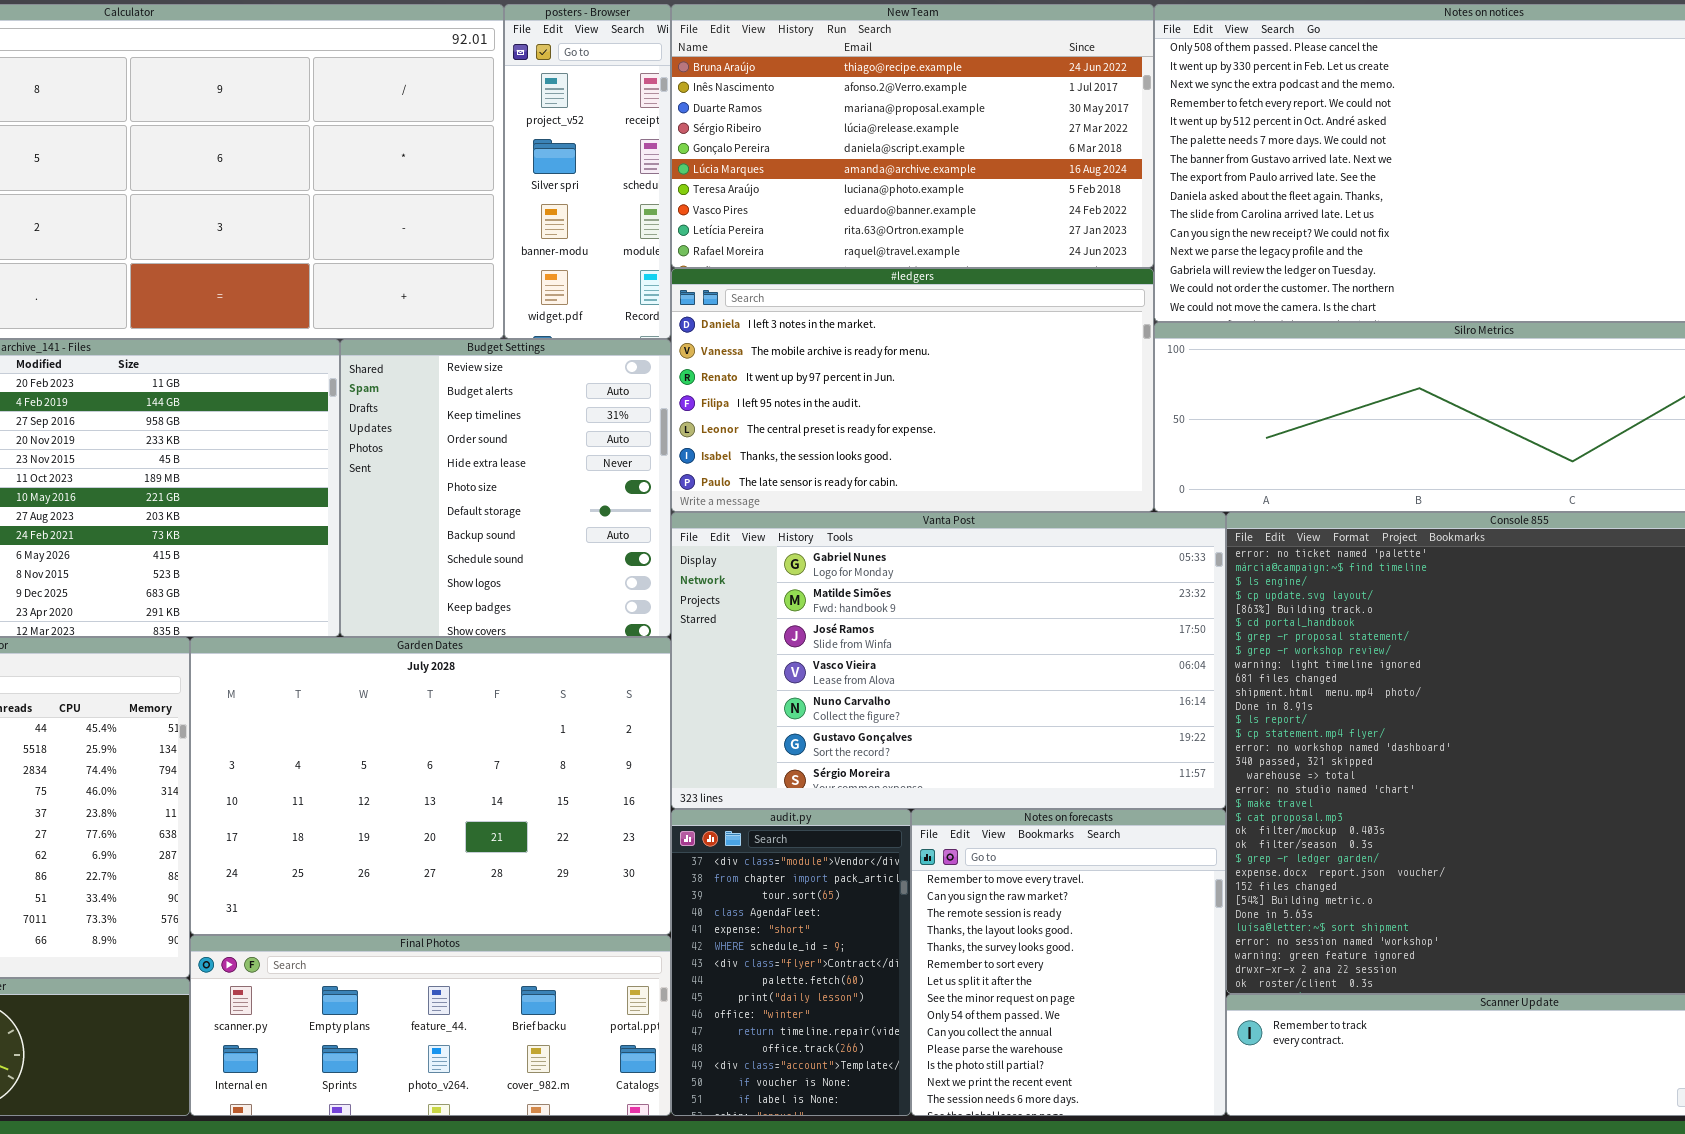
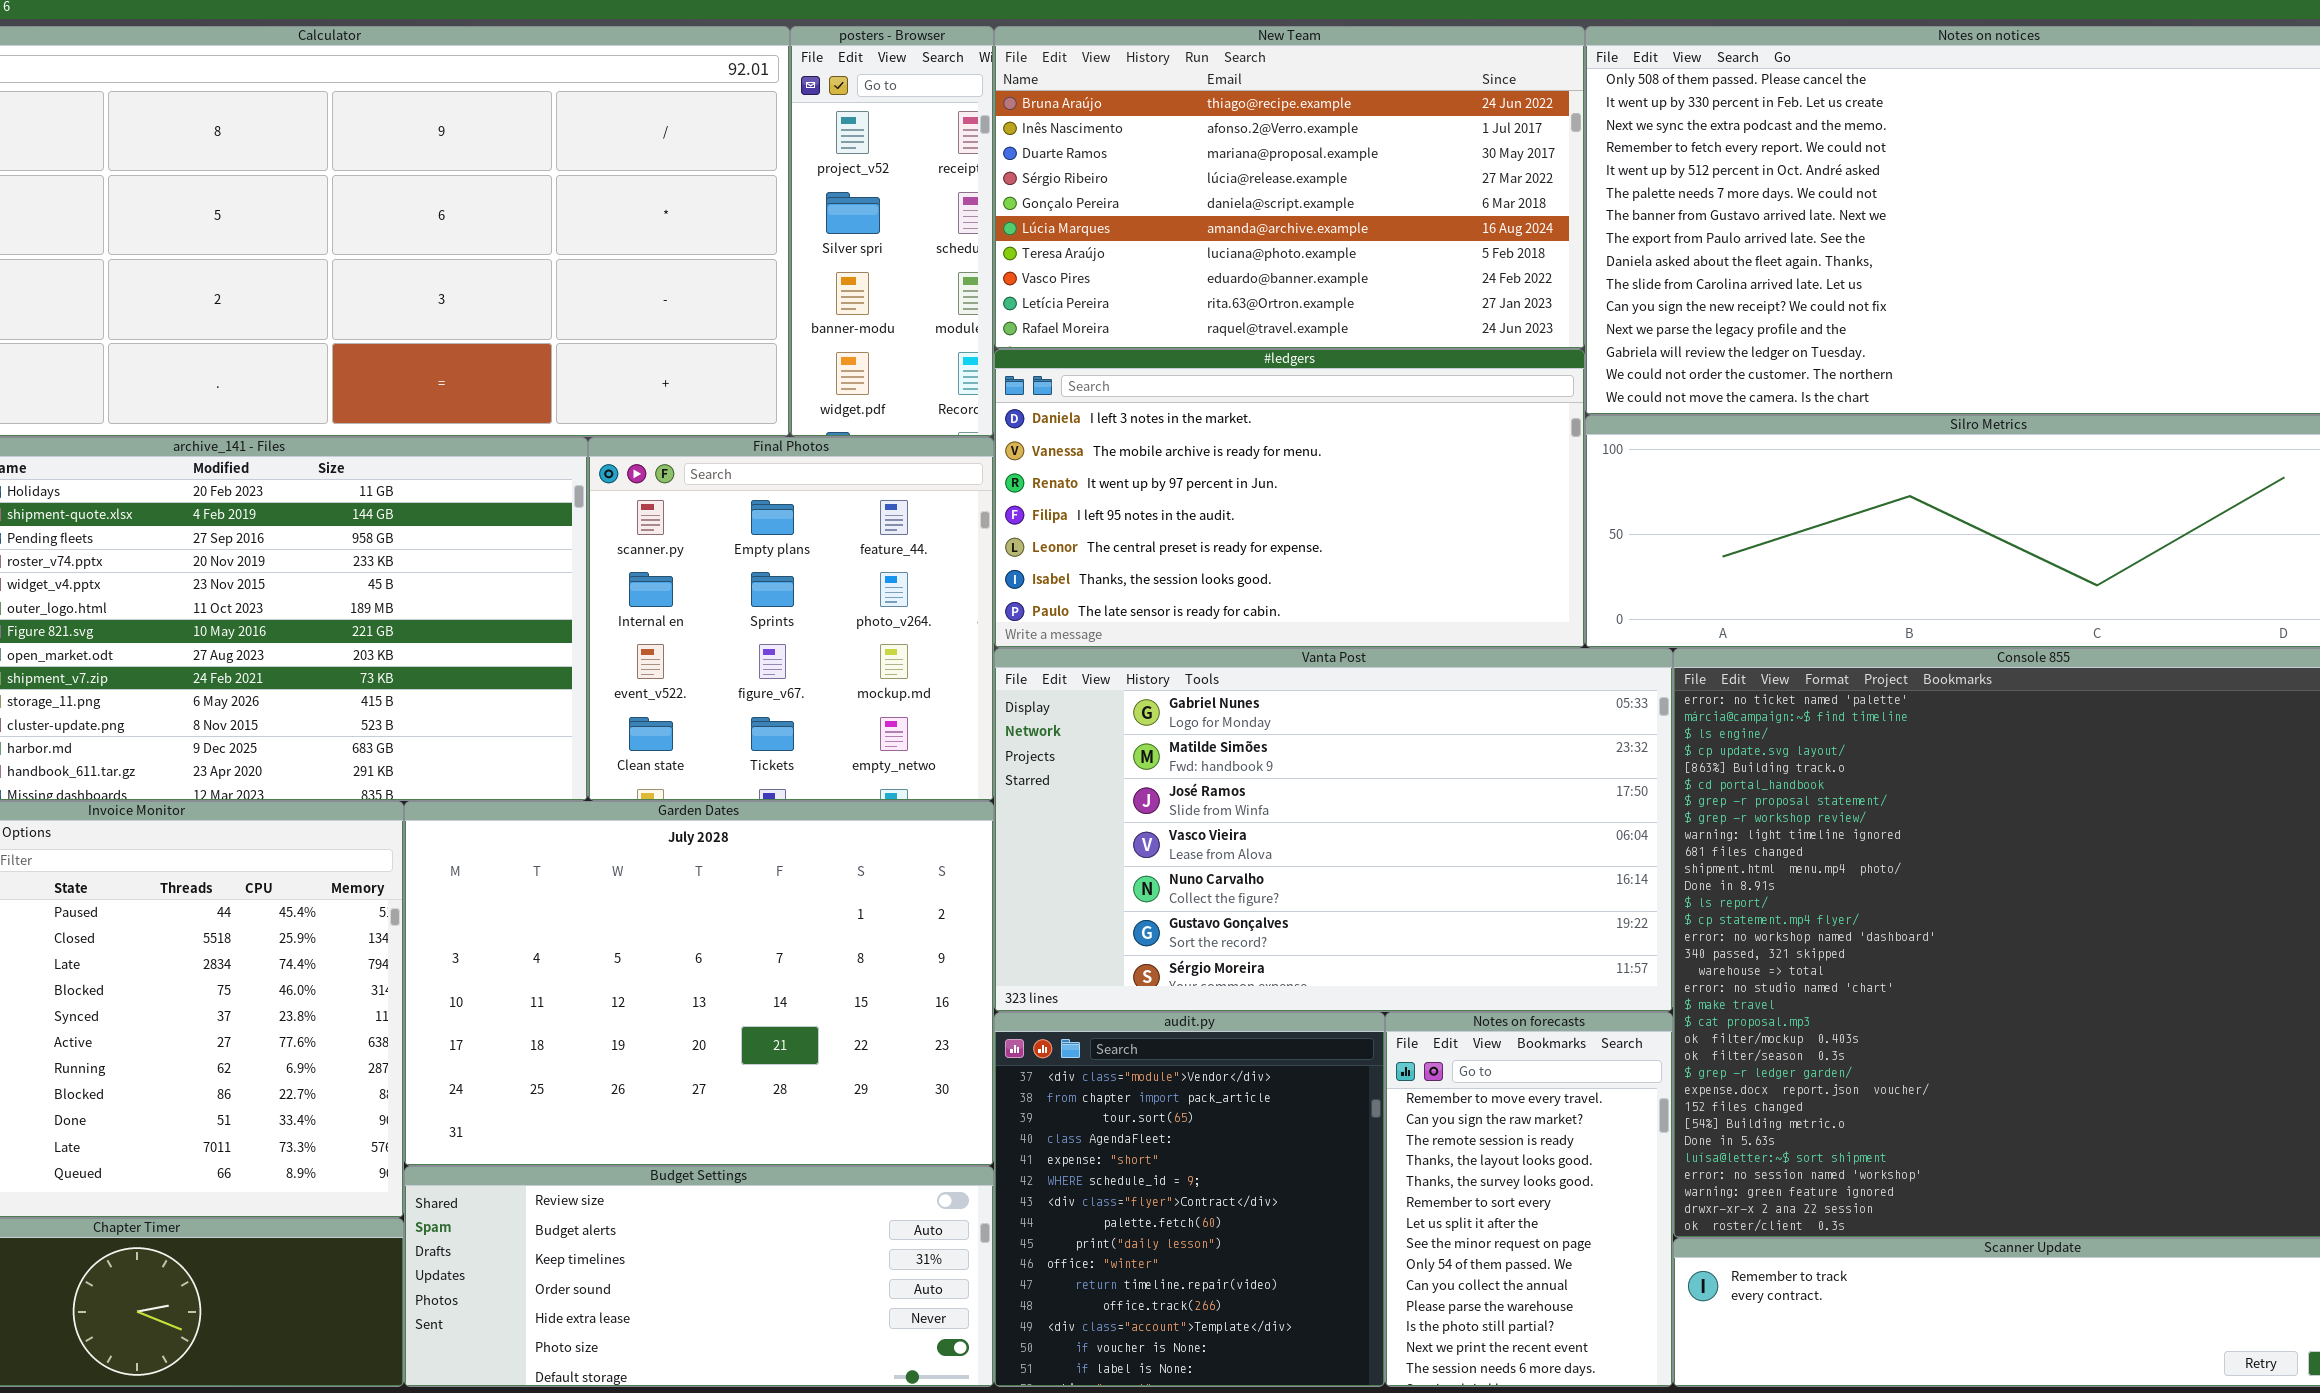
Budget Settings: [340,339,671,637] -> [404,1166,994,1387], moved, resized
audit.py: [671,809,911,1116] -> [994,1012,1385,1387], resized
Notes on forecasts: [911,809,1226,1116] -> [1385,1012,1673,1387], resized
Final Photos: [190,935,671,1116] -> [588,437,994,801], moved, resized

